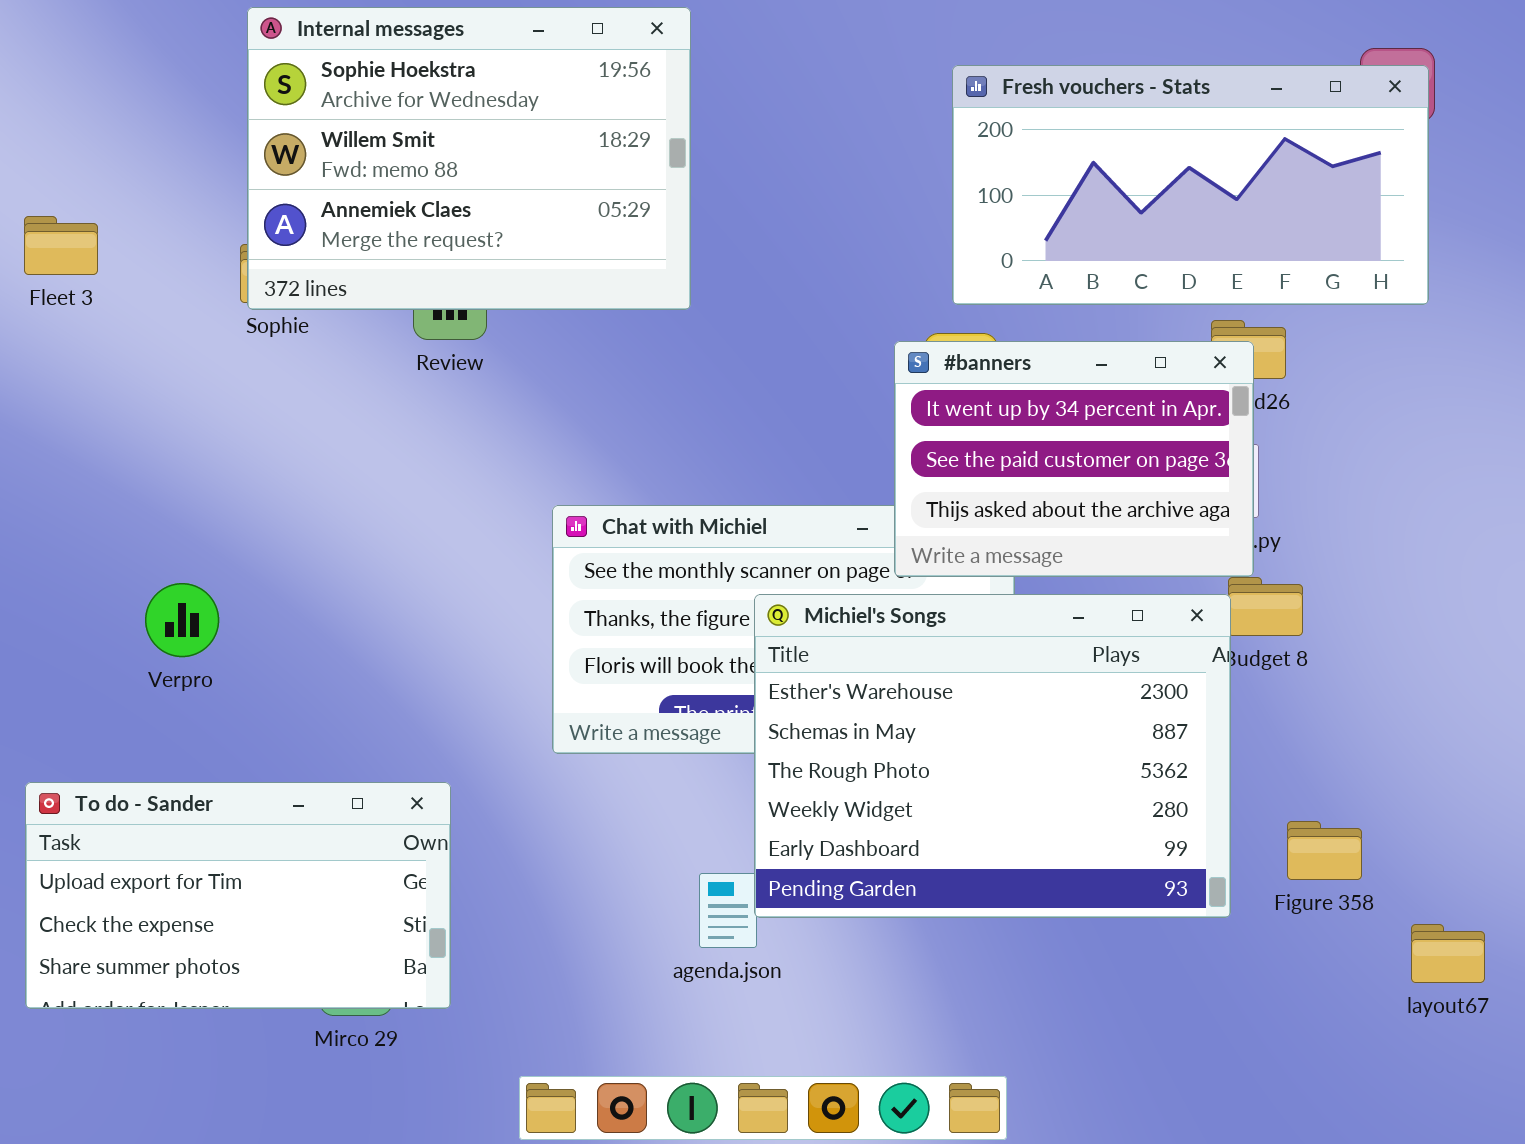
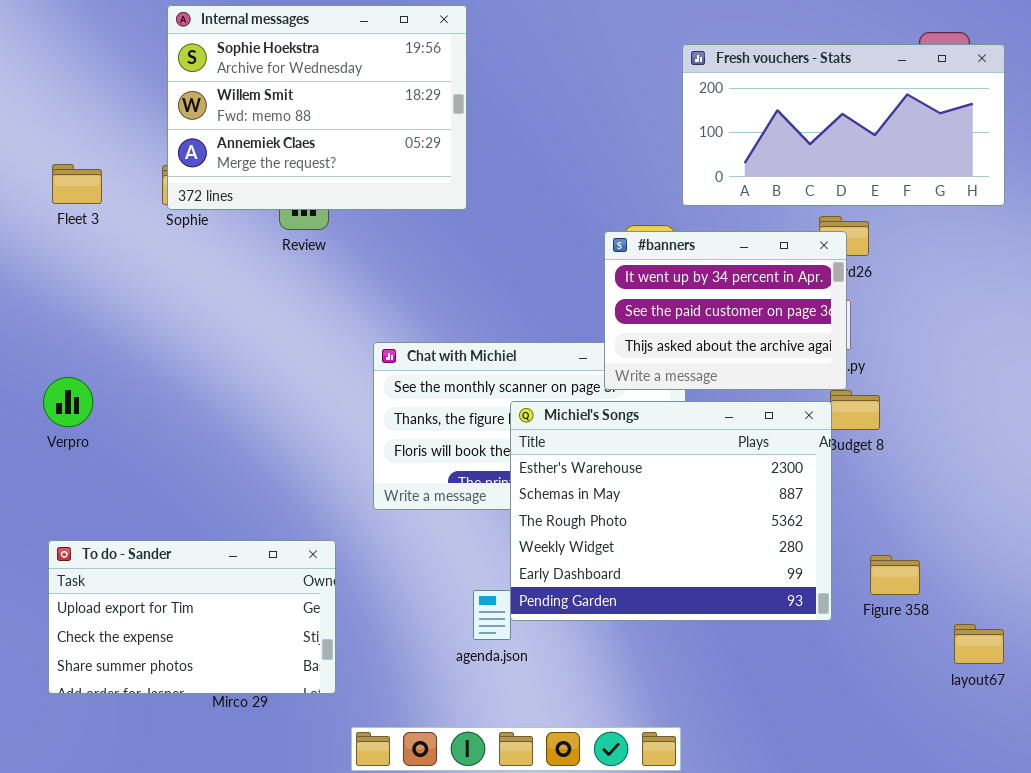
Fresh vouchers - Stats: [952,65,1429,305] -> [682,44,1005,206], moved
Fleet 3: [24,216,98,275] -> [52,164,102,204], moved
Verpro: [145,583,219,657] -> [43,377,93,427], moved
To do - Sander: [25,782,451,1009] -> [48,540,336,694], moved

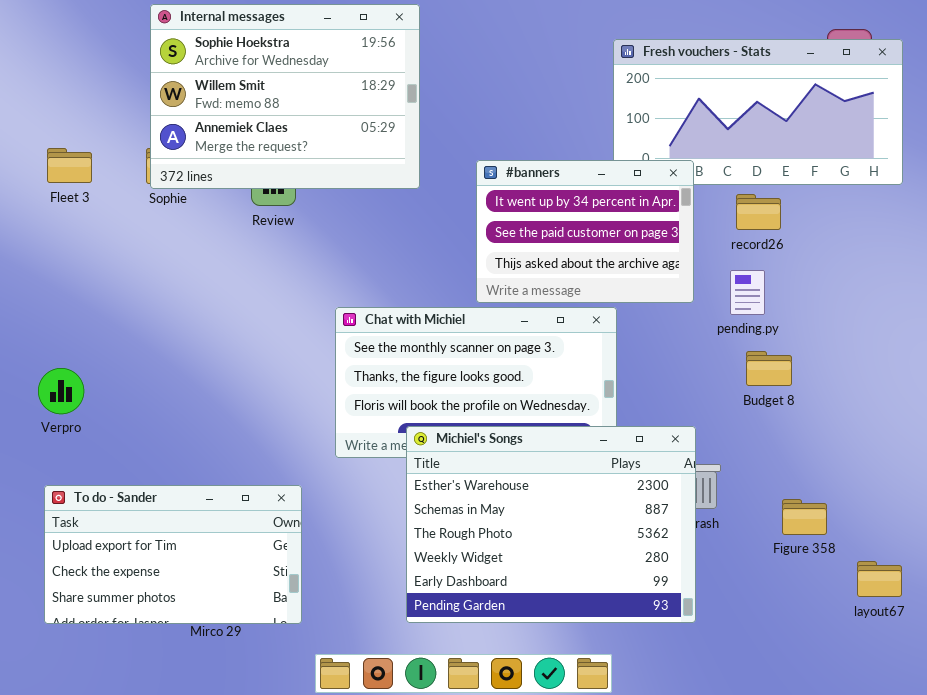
#banners: [604,231,847,390] -> [476,160,694,303], moved
Verpro: [43,377,93,427] -> [38,368,84,414], moved
Michiel's Songs: [510,401,832,621] -> [406,426,696,623], moved

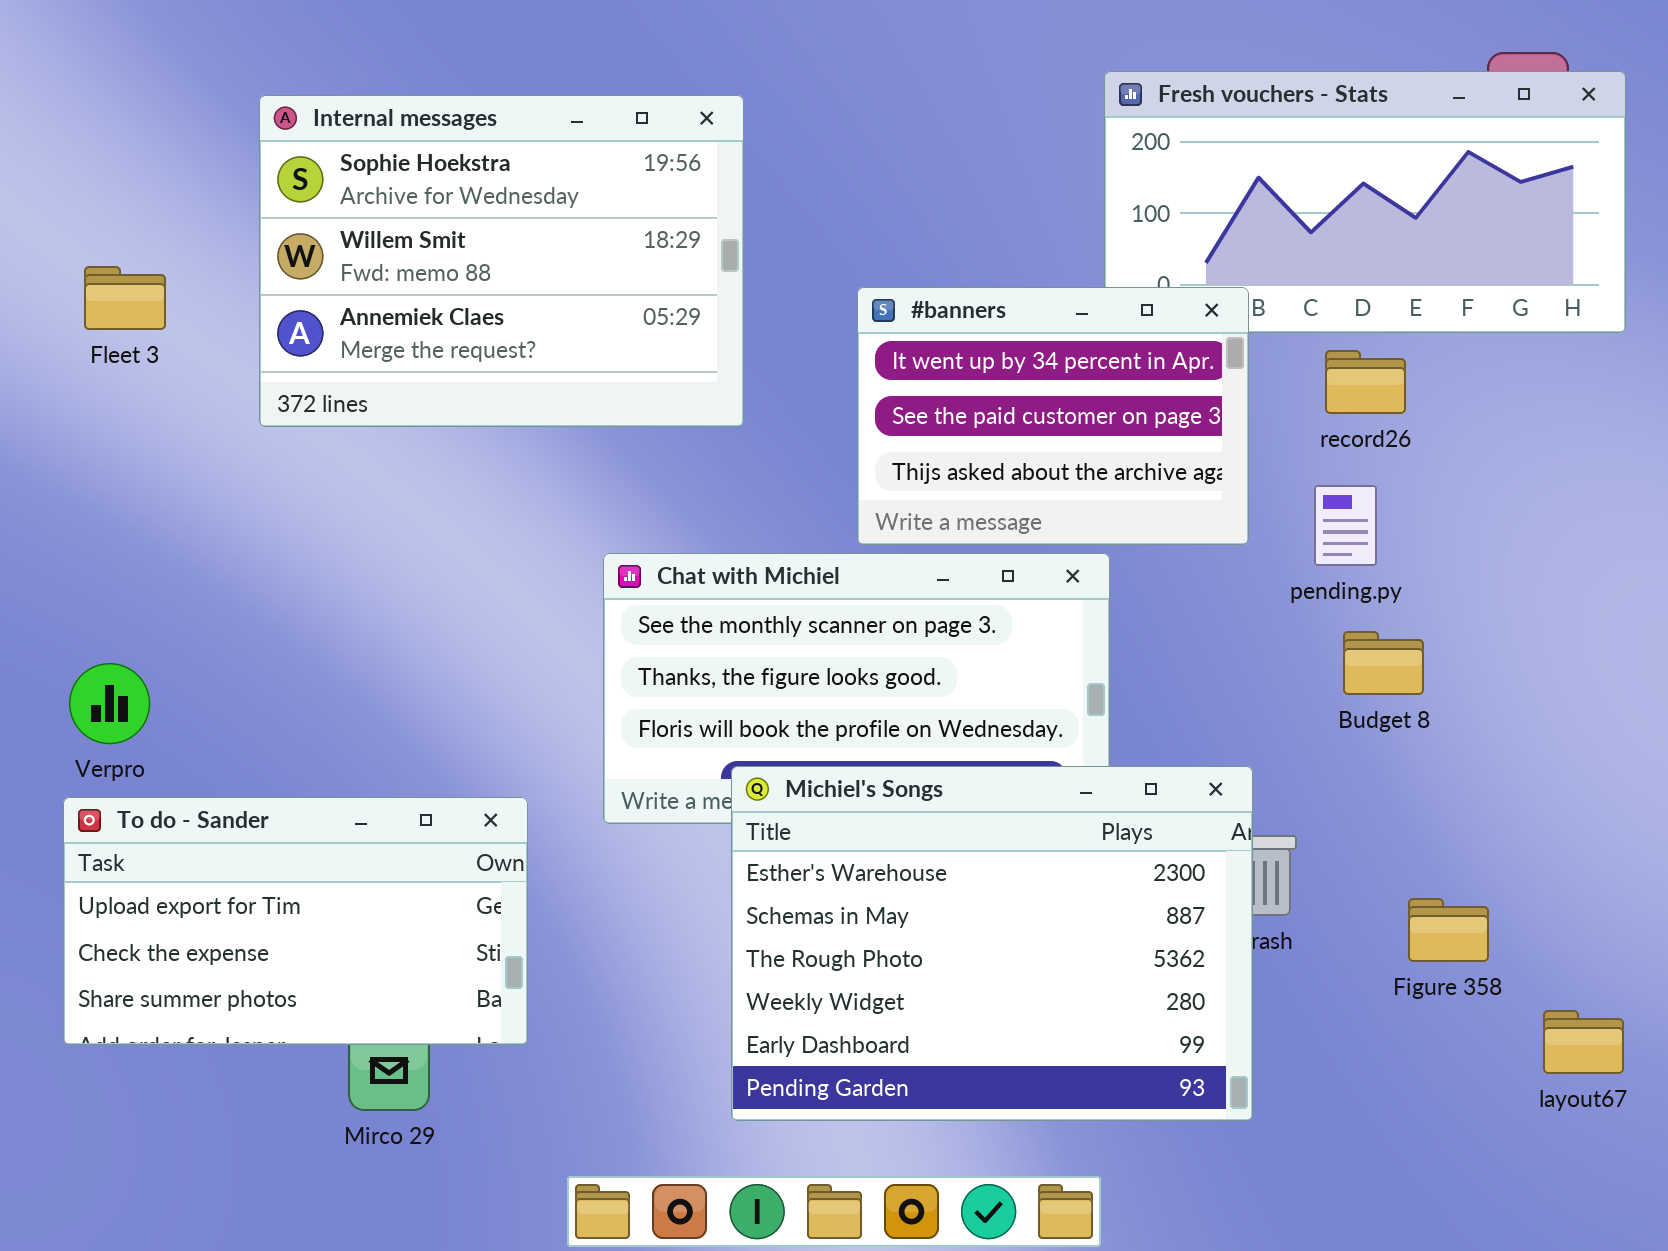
Internal messages: [150,4,420,189] -> [259,95,744,427], moved
To do - Sander: [44,485,302,624] -> [63,797,528,1045], moved

